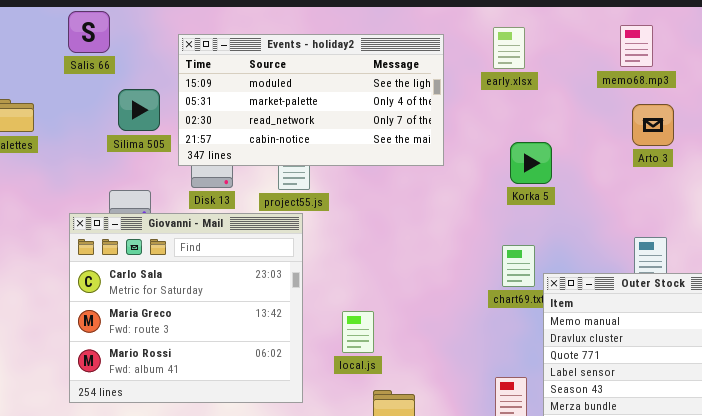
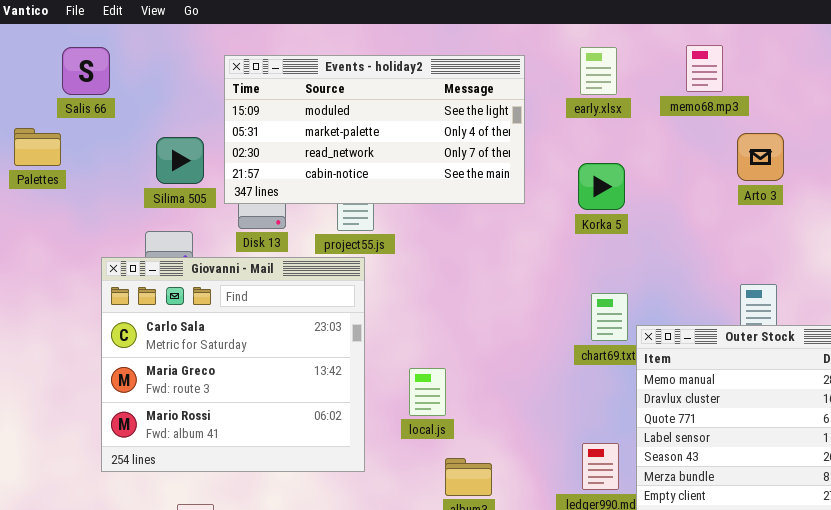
Salis 66: [68,11,110,53] -> [62,47,110,95], moved
memo68.mp3: [620,25,653,67] -> [686,45,723,92], moved
Silima 505: [118,89,160,131] -> [156,137,204,184], moved
Korka 5: [510,142,552,184] -> [578,163,625,210], moved

